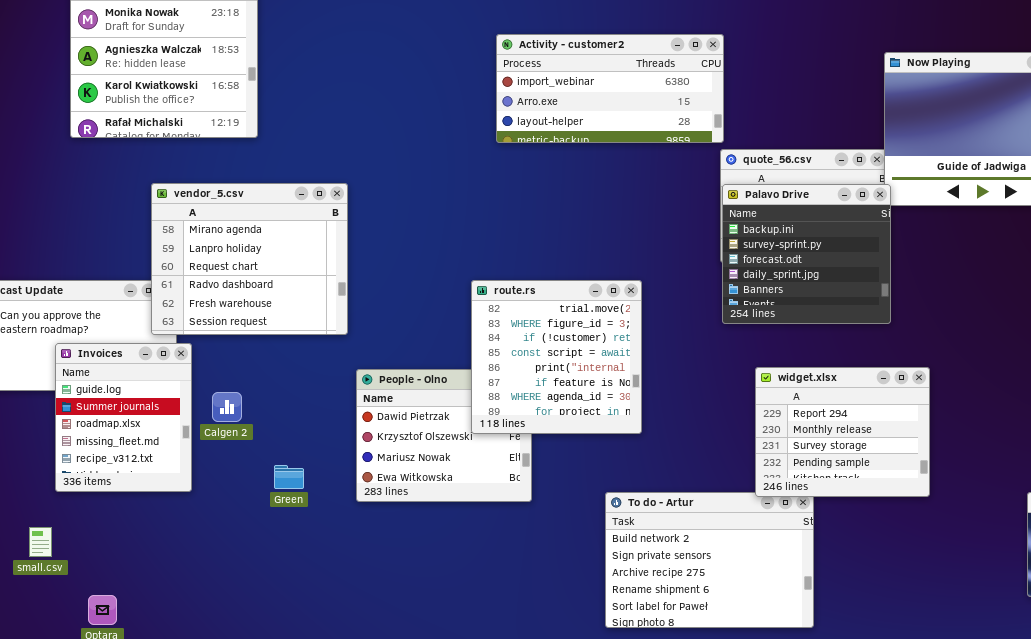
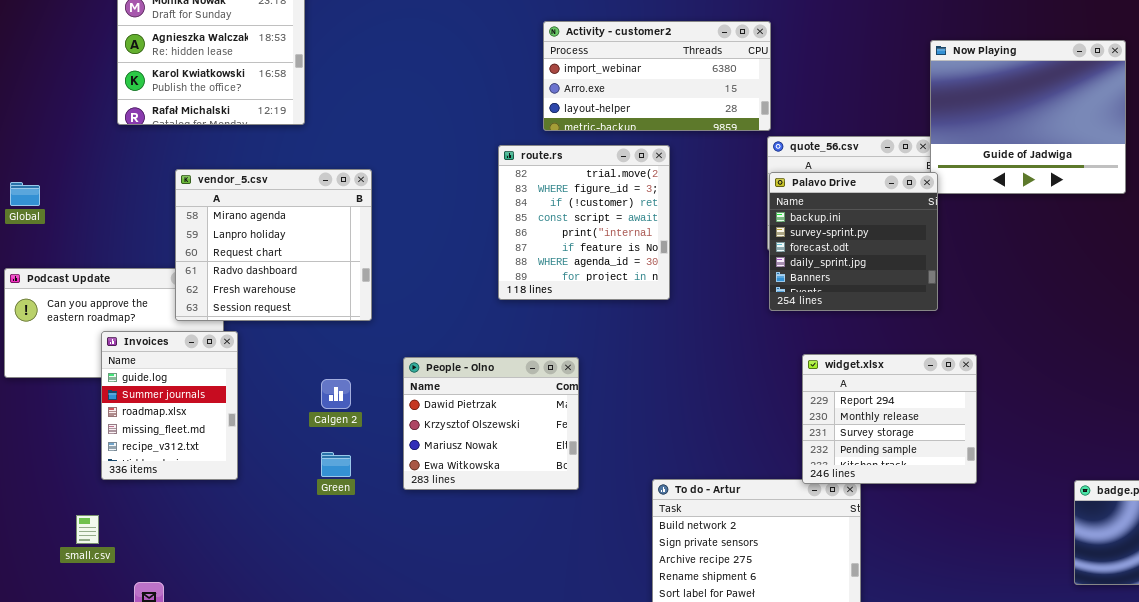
vendor_5.csv: [151,183,348,335] -> [175,169,372,321], moved
route.rs: [471,280,642,434] -> [498,145,670,300], moved
Calgen 2: [212,392,242,422] -> [321,379,351,409], moved

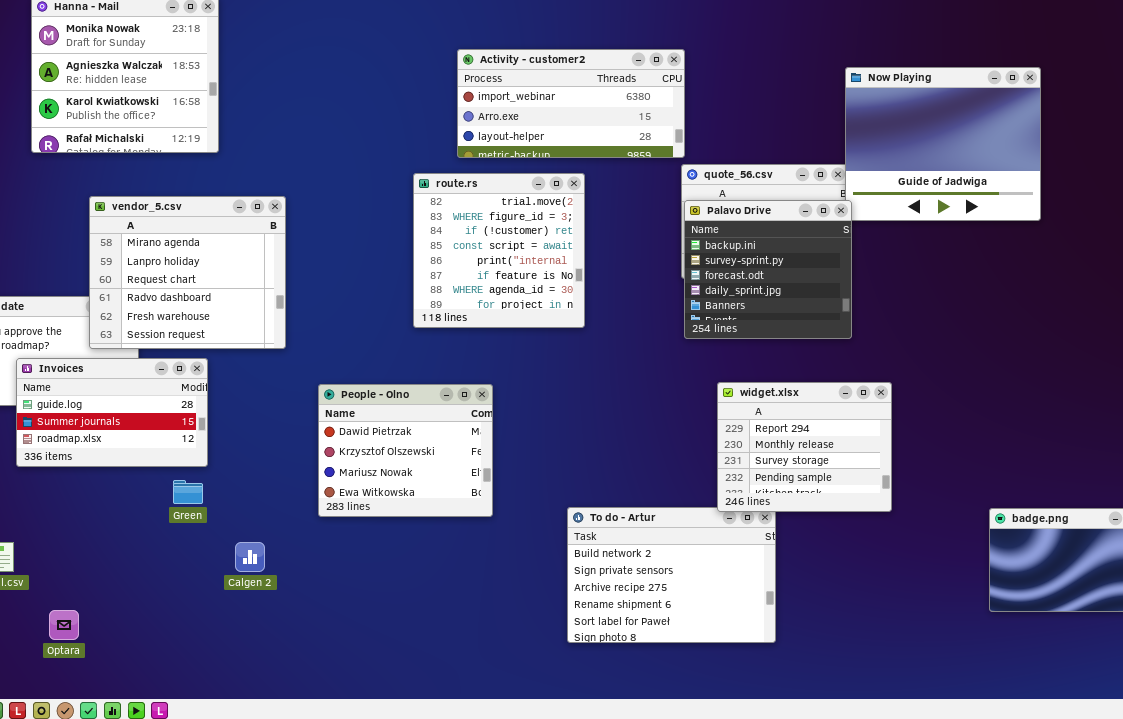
Invoices: [101,331,238,480] -> [16,358,208,467], resized
Calgen 2: [321,379,351,409] -> [235,542,265,572], moved
Green: [321,452,351,477] -> [173,480,203,504], moved

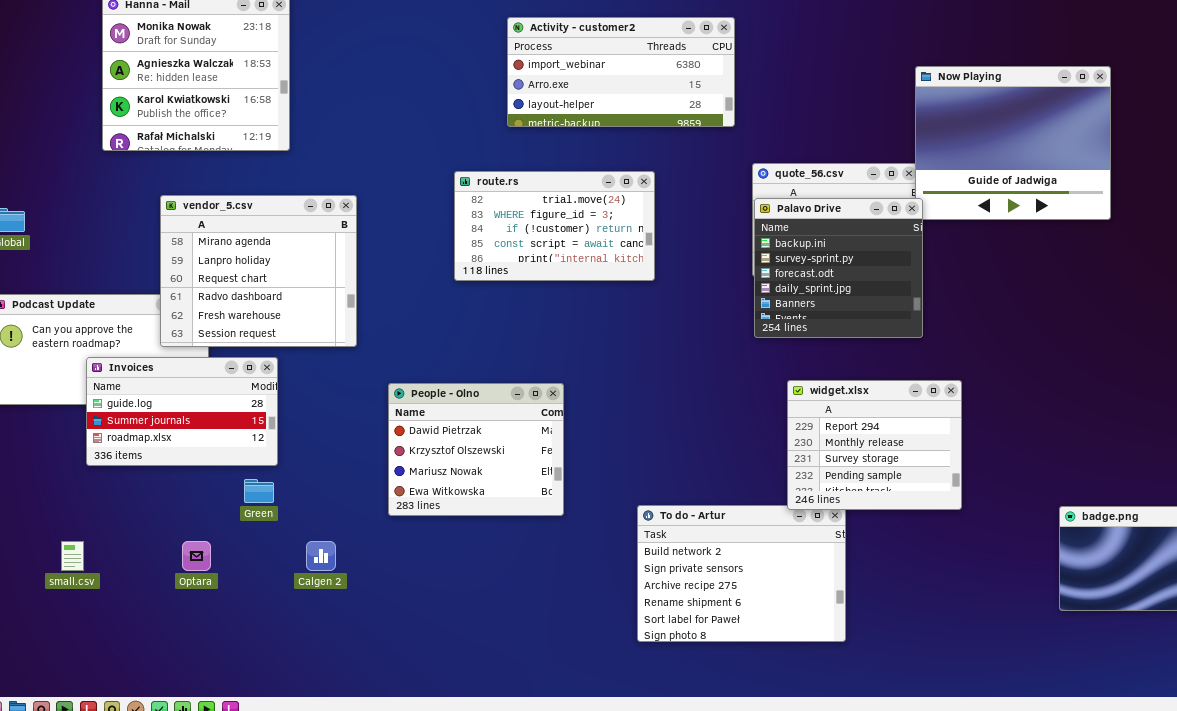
Activity - customer2: [457,49,685,158] -> [507,17,735,127], moved
route.rs: [413,173,585,328] -> [454,171,655,281], resized
Optara: [49,610,79,640] -> [182,541,211,571], moved

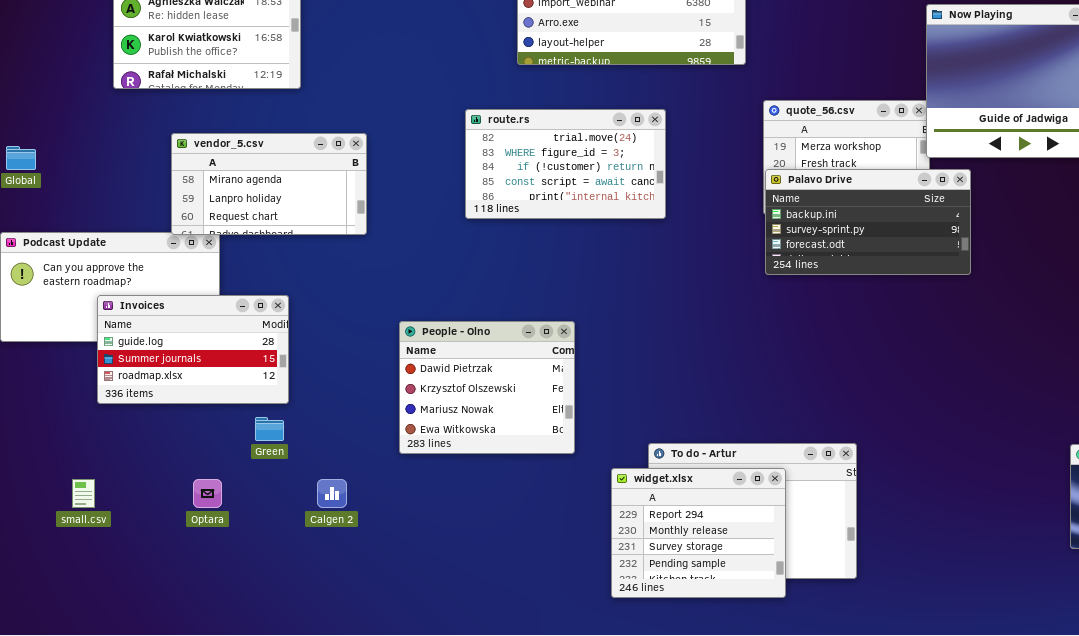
vendor_5.csv: [160,195,357,347] -> [171,133,367,235], resized
Palavo Drive: [754,198,923,338] -> [765,169,971,275], resized
widget.xlsx: [787,380,962,510] -> [611,468,786,598], moved

